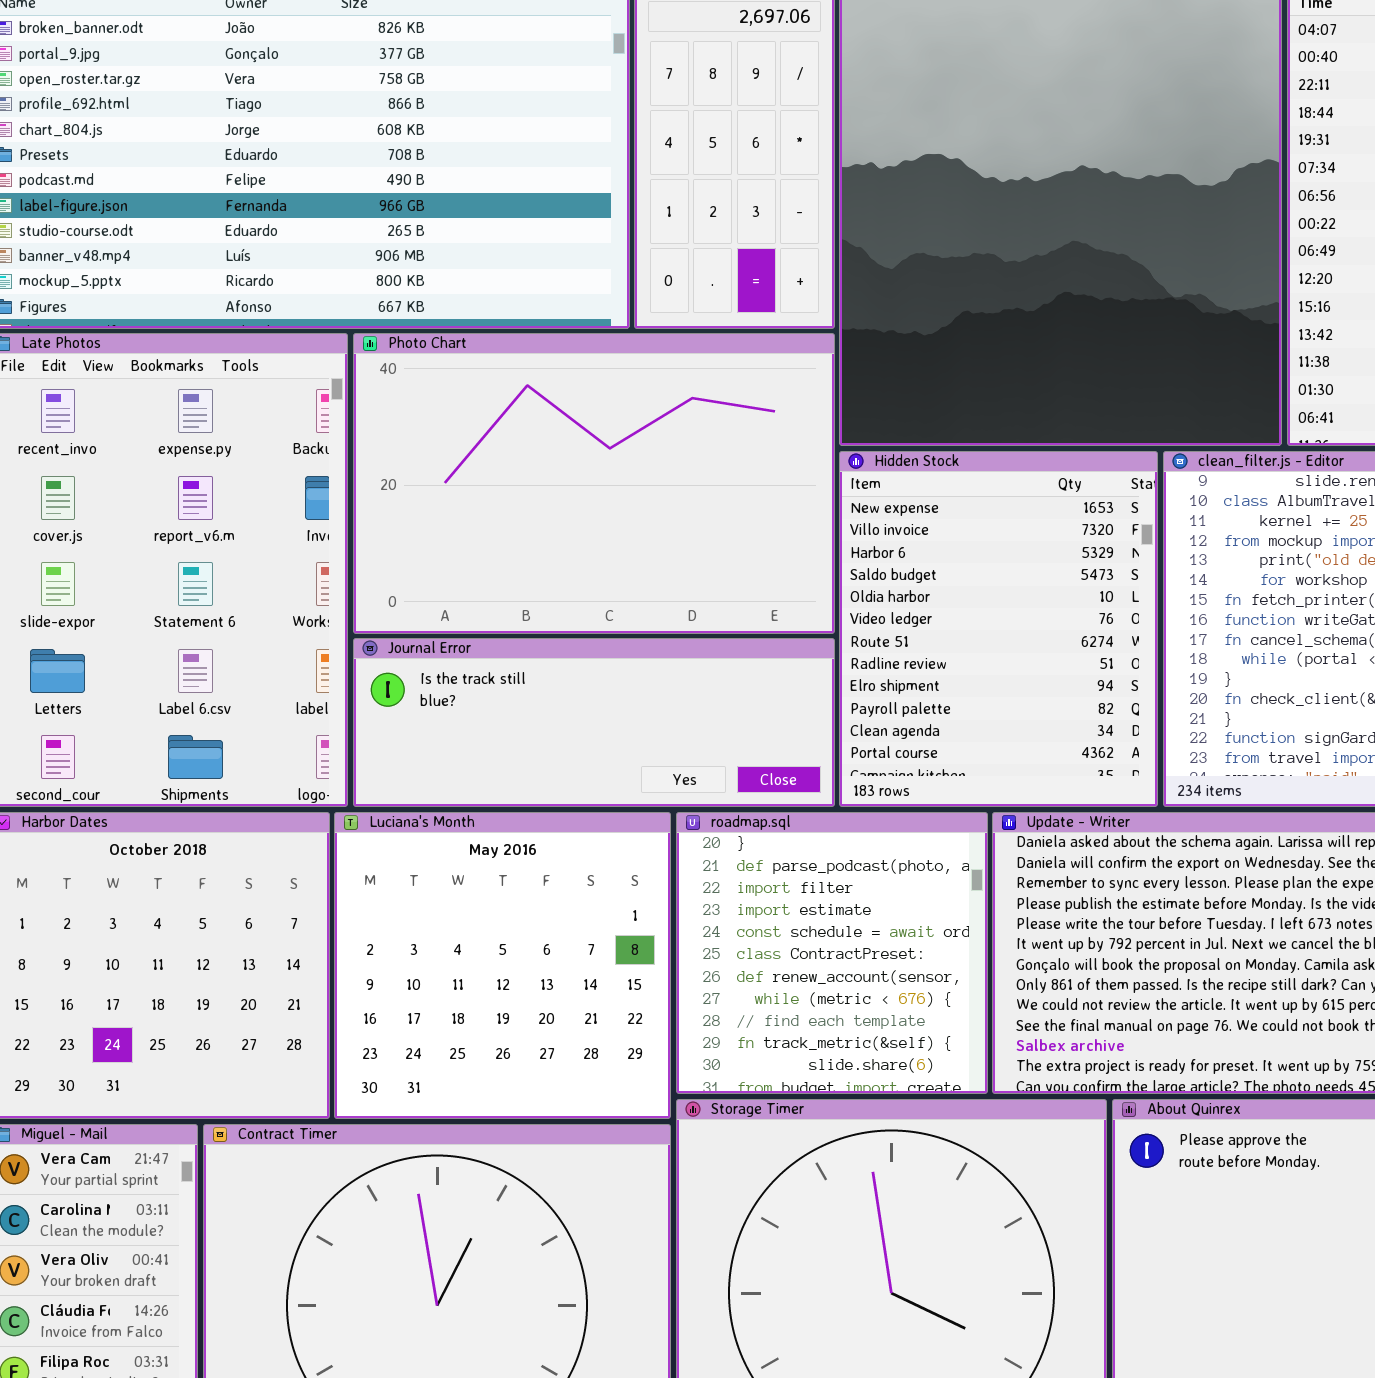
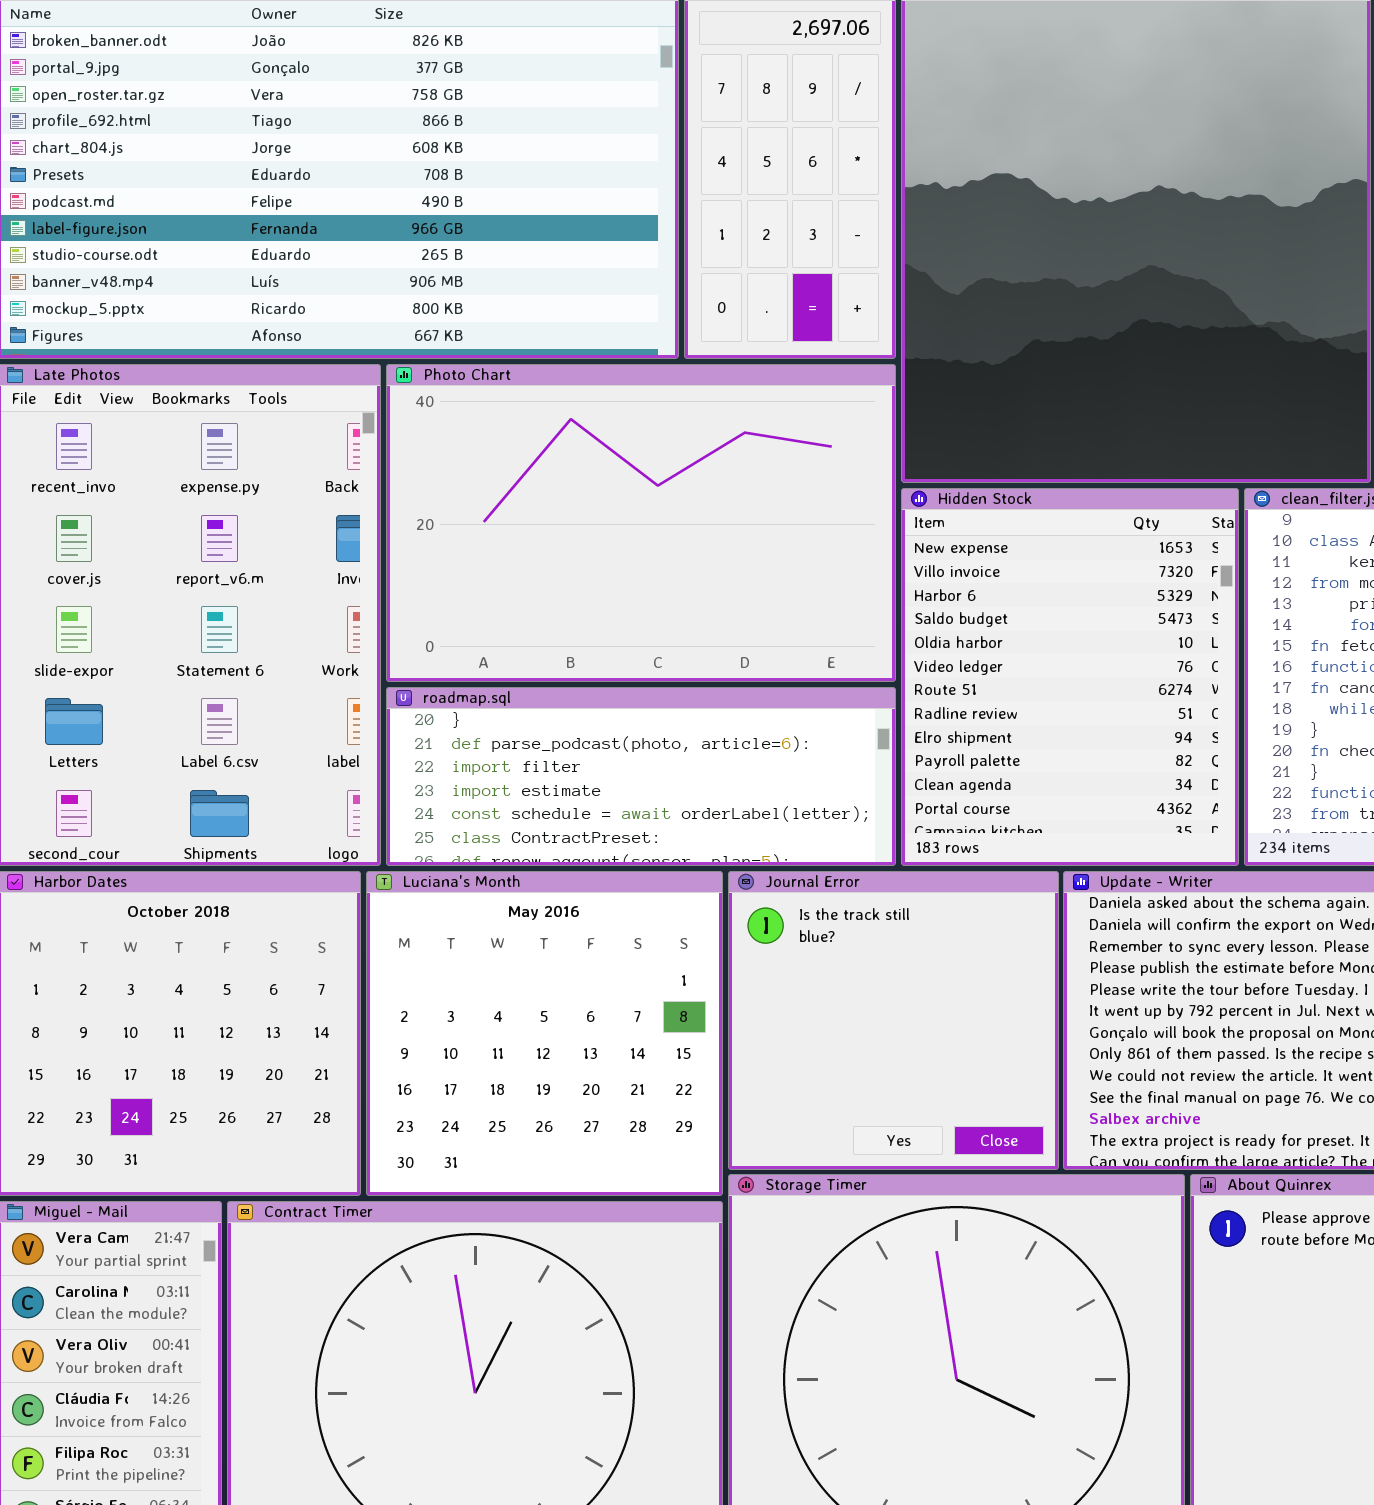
Journal Error: [353,638,835,807] -> [728,871,1059,1170], moved, resized
roadmap.sql: [676,812,988,1094] -> [386,687,896,866], moved, resized

